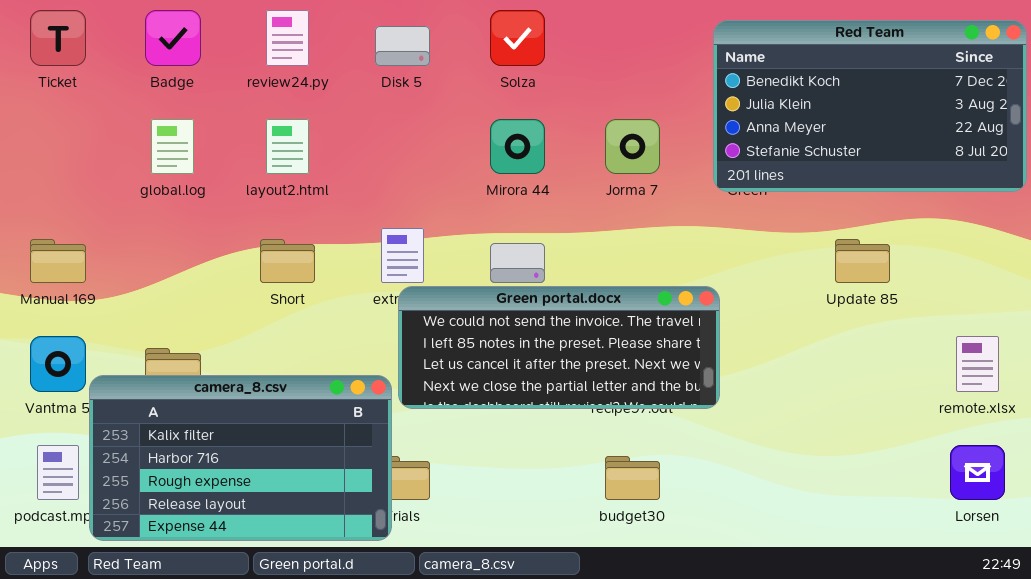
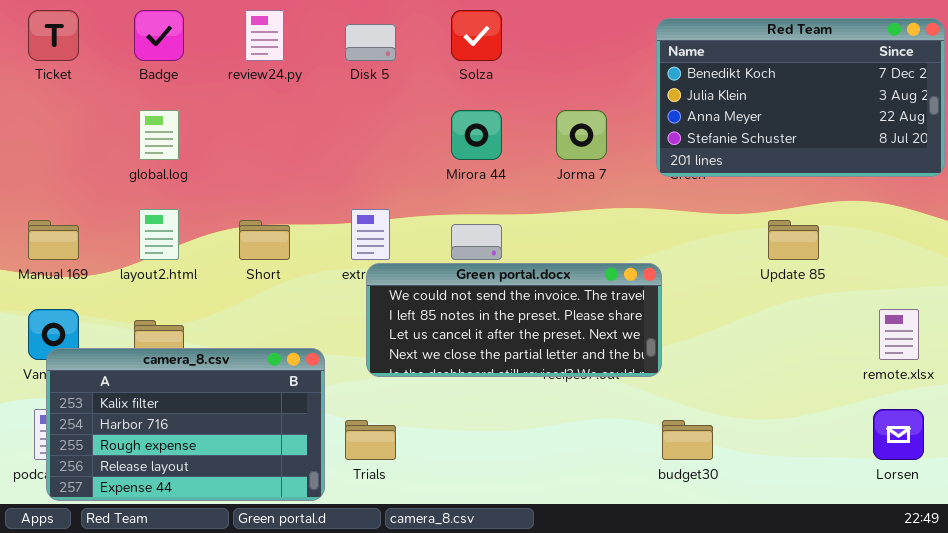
layout2.html: [266,119,309,174] -> [139,209,179,260], moved
camera_8.csv: [89,375,392,541] -> [46,348,325,501], moved
budget30: [605,456,660,500] -> [662,420,713,460], moved

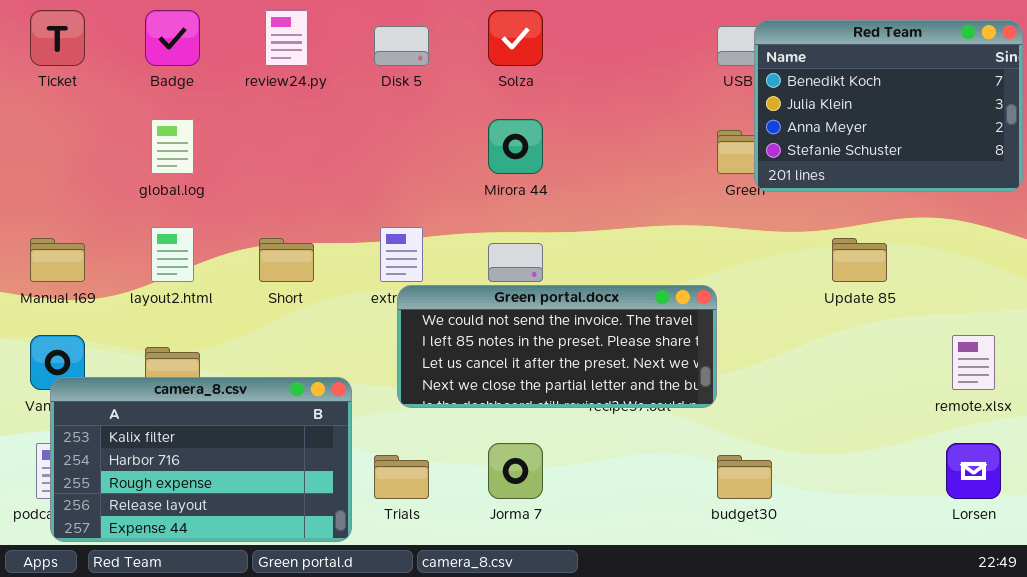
Red Team: [656,18,945,177] -> [754,20,1023,192], resized
Jorma 7: [556,110,607,160] -> [488,443,543,499], moved

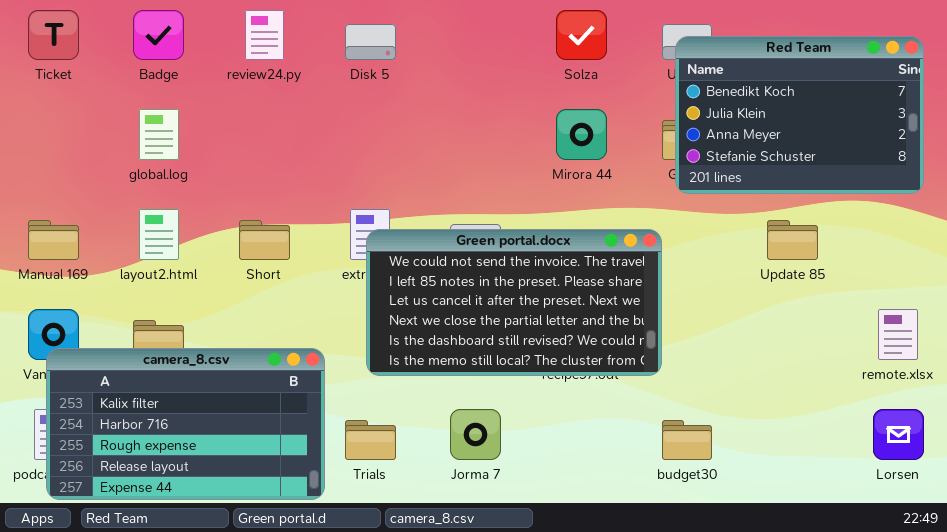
Solza: [488,10,543,66] -> [556,10,607,60], moved
Red Team: [754,20,1023,192] -> [675,36,924,194], moved
Mirora 44: [488,119,543,174] -> [556,109,607,160], moved
Green portal.docx: [397,285,717,408] -> [366,229,662,376], resized

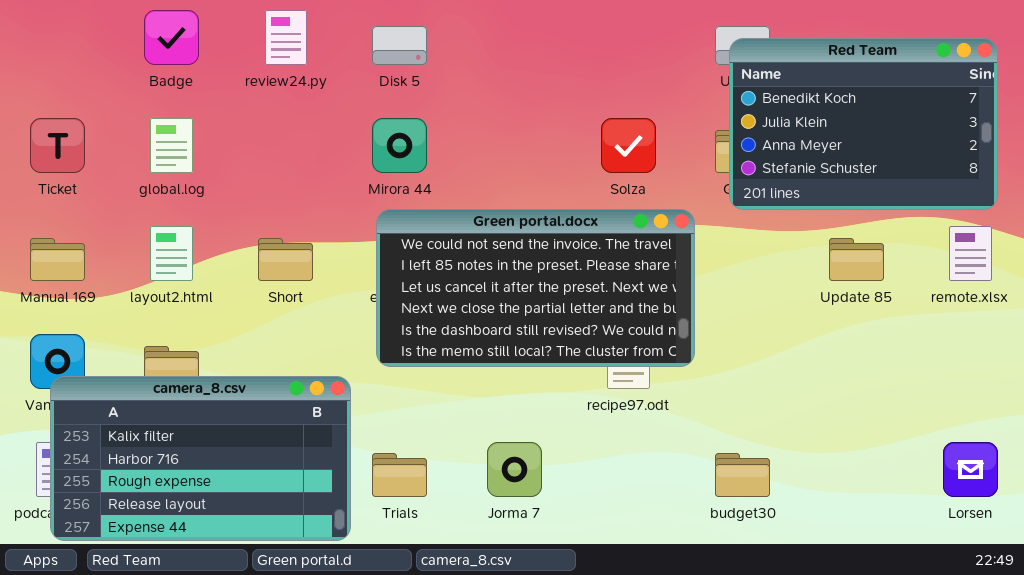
Ticket: [28,10,79,60] -> [30,118,85,173], moved
Solza: [556,10,607,60] -> [601,118,656,173], moved
Mirora 44: [556,109,607,160] -> [372,118,427,173], moved
Green portal.docx: [366,229,662,376] -> [376,209,695,367], moved
remote.xlsx: [878,309,918,360] -> [949,226,992,281], moved

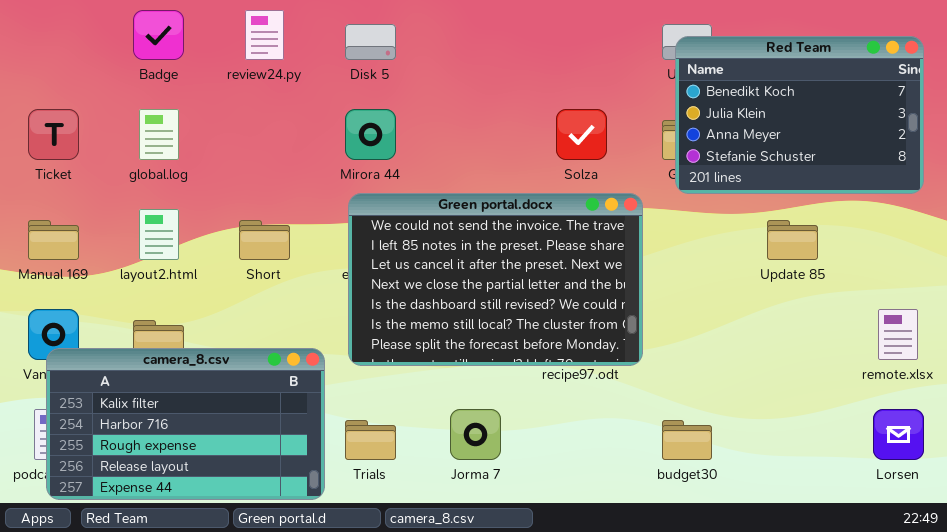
Green portal.docx: [376,209,695,367] -> [348,193,643,366], resized
remote.xlsx: [949,226,992,281] -> [878,309,918,360], moved

